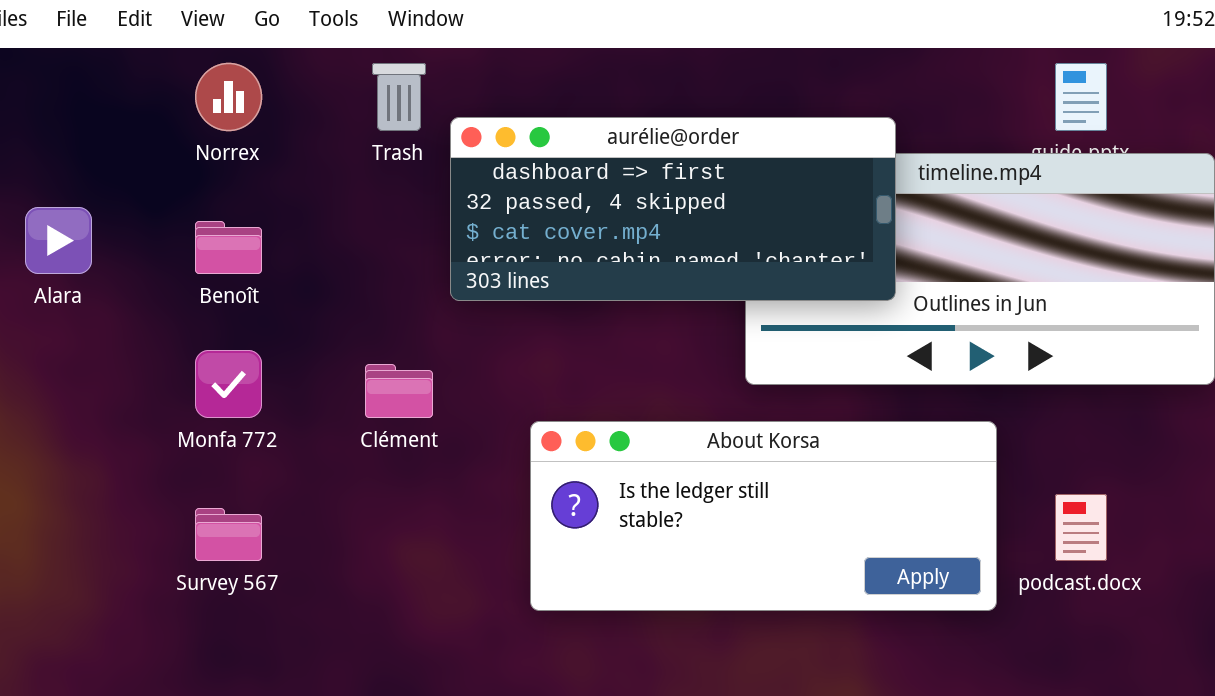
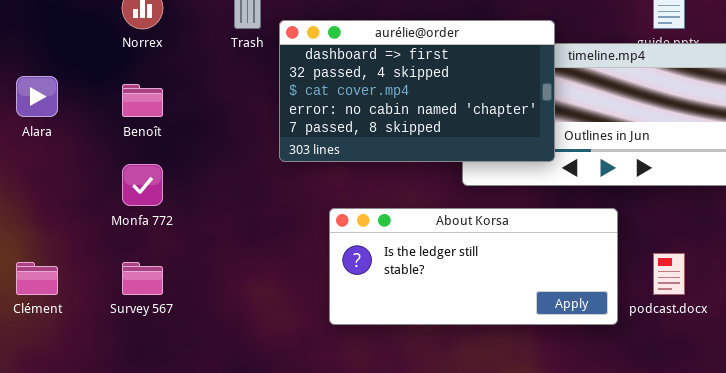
aurélie@order: [450,117,896,301] -> [279,20,555,162], resized
Clément: [365,364,433,418] -> [16,262,58,295], moved

